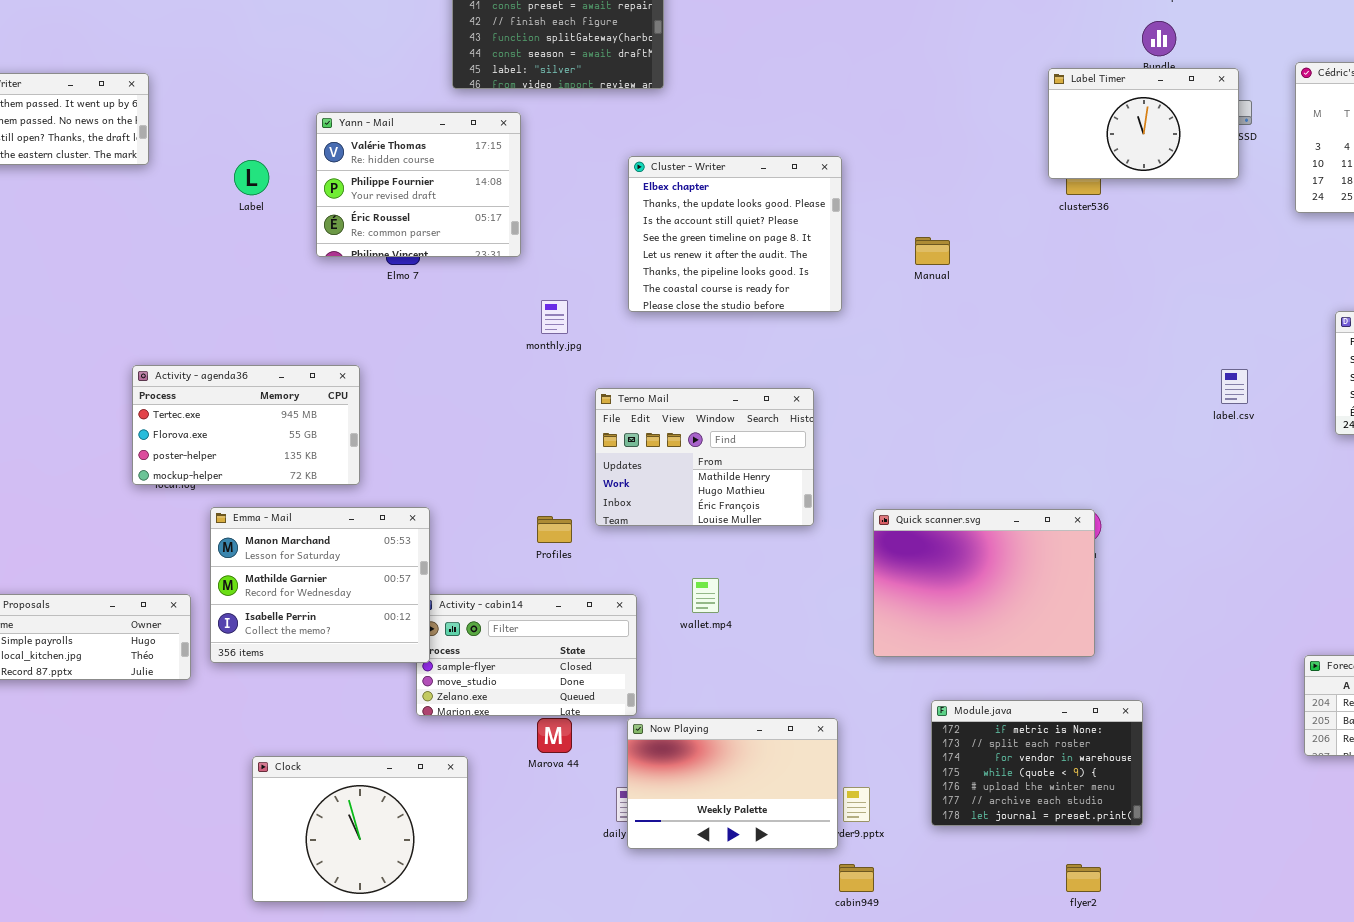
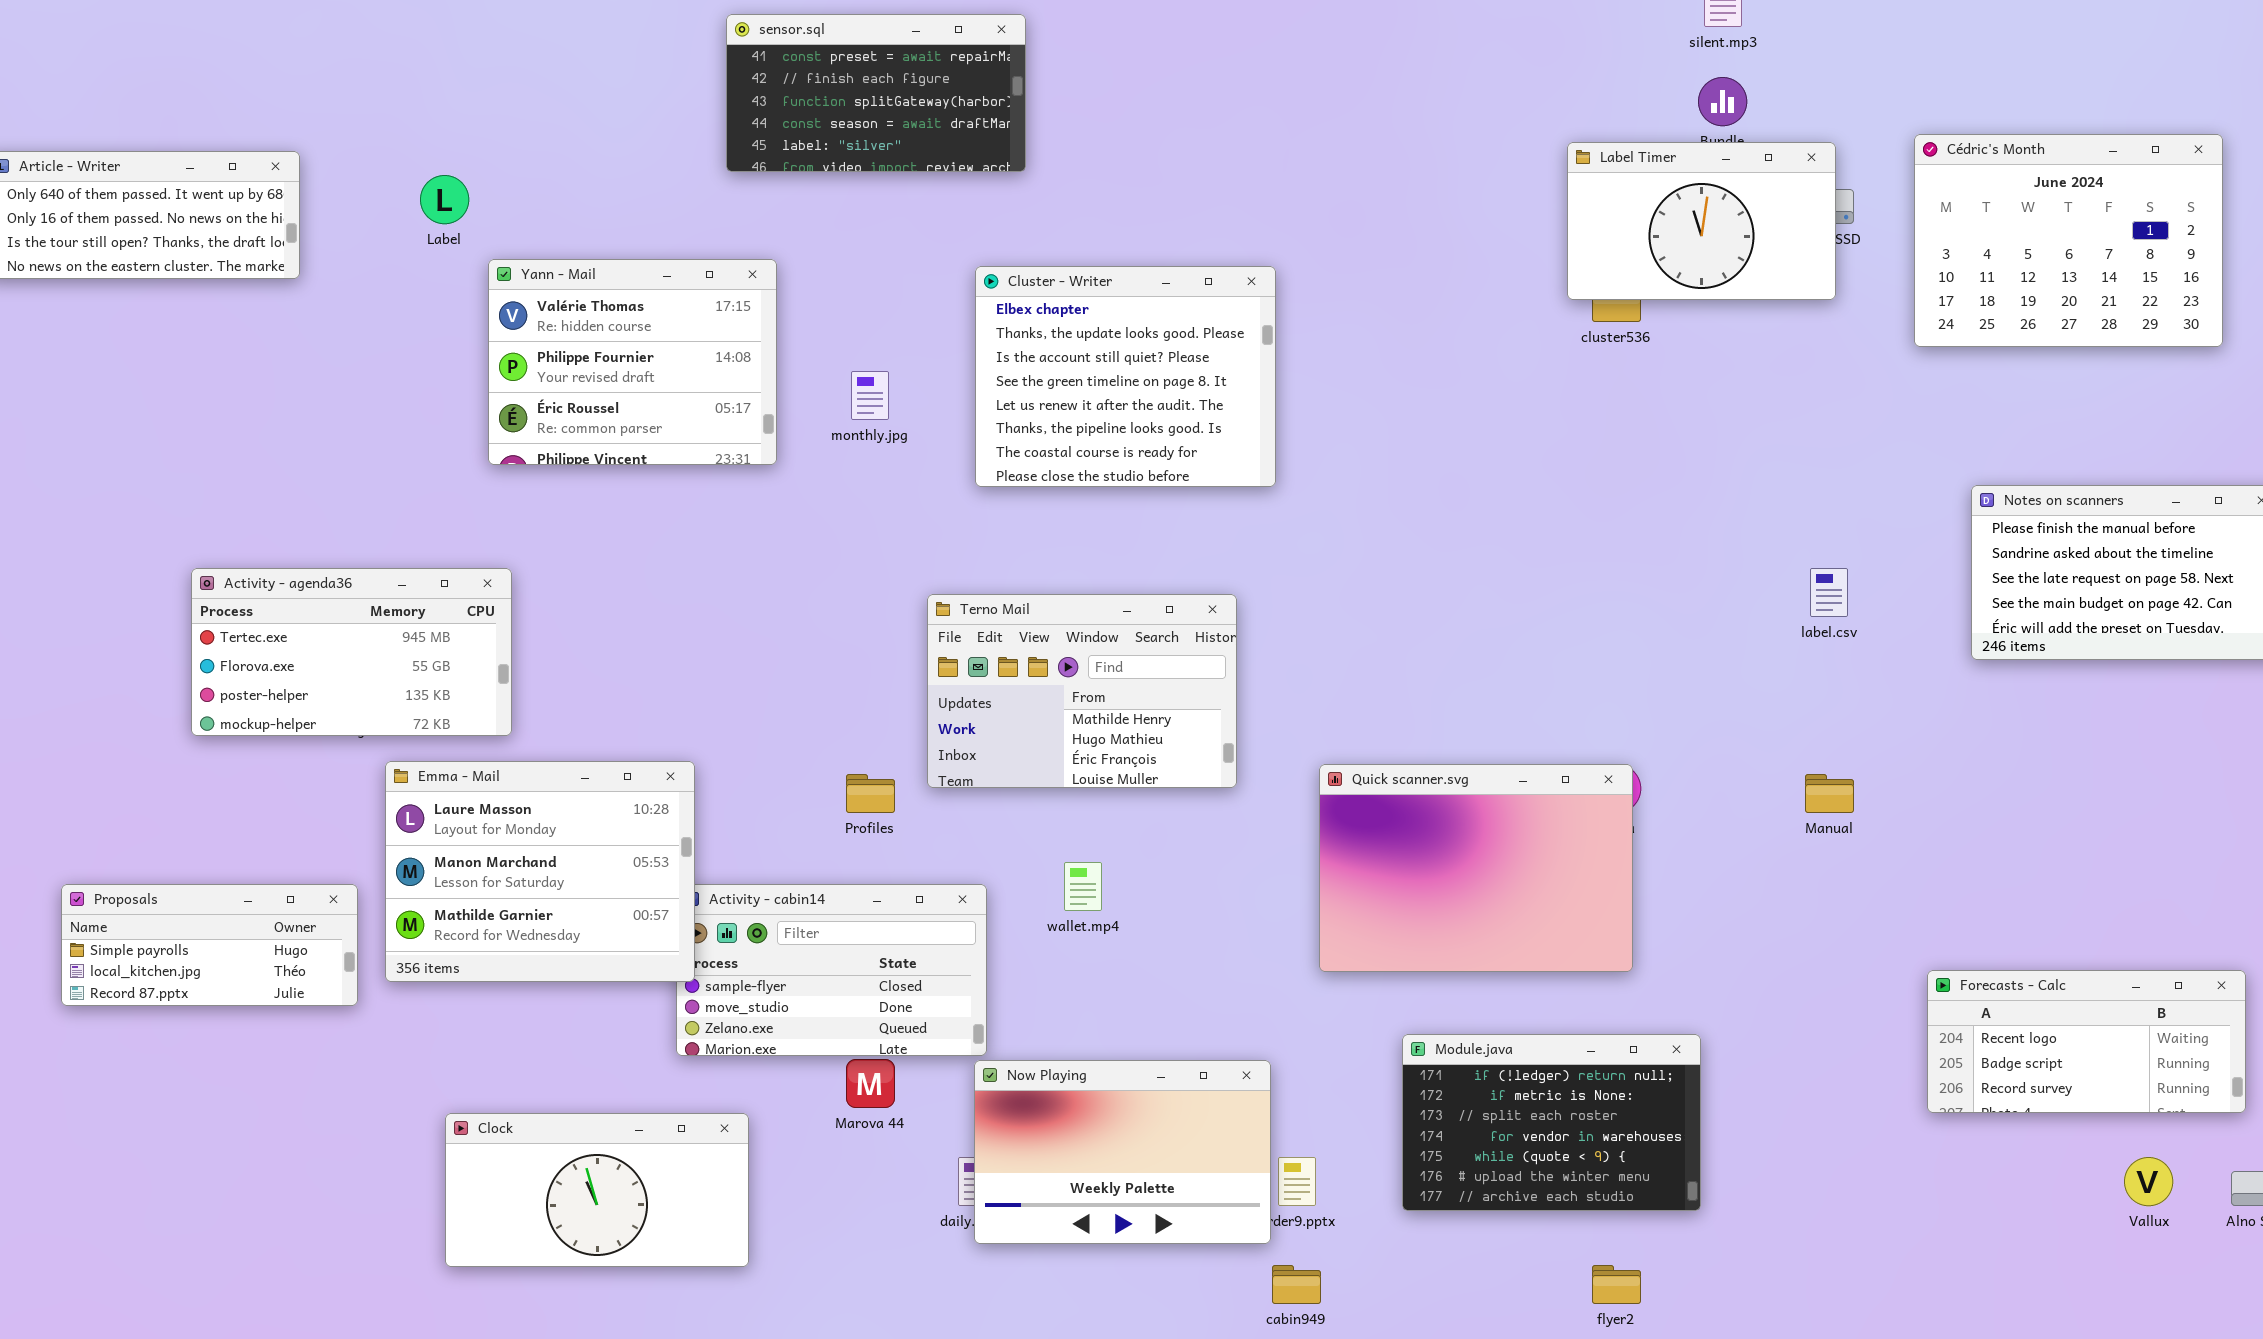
Yann - Mail: [316,112,521,257] -> [488,259,777,465], moved
Label: [234,160,269,195] -> [420,175,469,224], moved
Manual: [915,237,950,265] -> [1805,774,1854,813], moved
monthly.jpg: [541,300,568,334] -> [851,371,889,420], moved
Activity - agenda36: [132,365,360,485] -> [191,568,512,736], moved
Emma - Mail: [210,507,430,663] -> [385,761,695,982], scrolled up 1 row
Module.java: [931,700,1143,826] -> [1402,1034,1701,1211], scrolled up 1 row
Clock: [252,756,468,902] -> [445,1113,749,1267], resized

